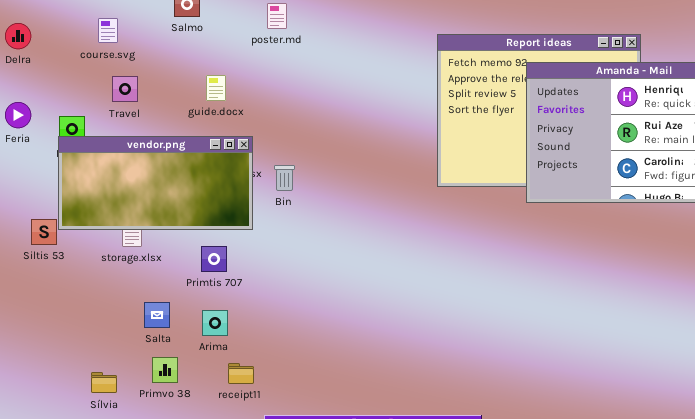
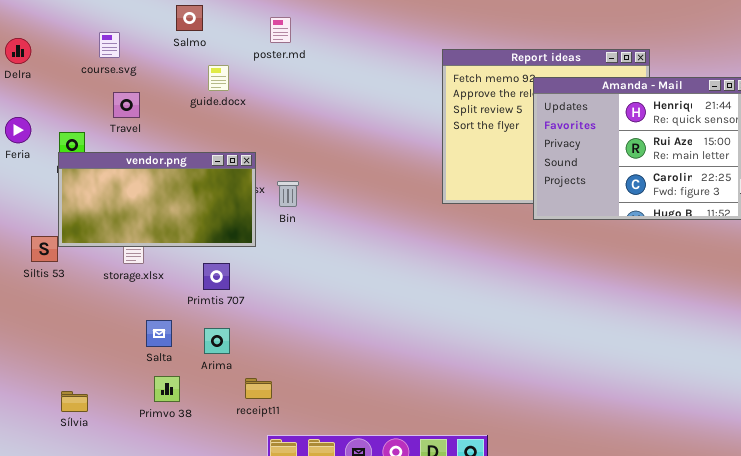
guide.docx: [206,75,226,101] -> [208,65,229,91], moved
receipt11: [228,363,254,384] -> [245,378,272,399], moved
Sílvia: [91,372,117,393] -> [61,391,88,412], moved

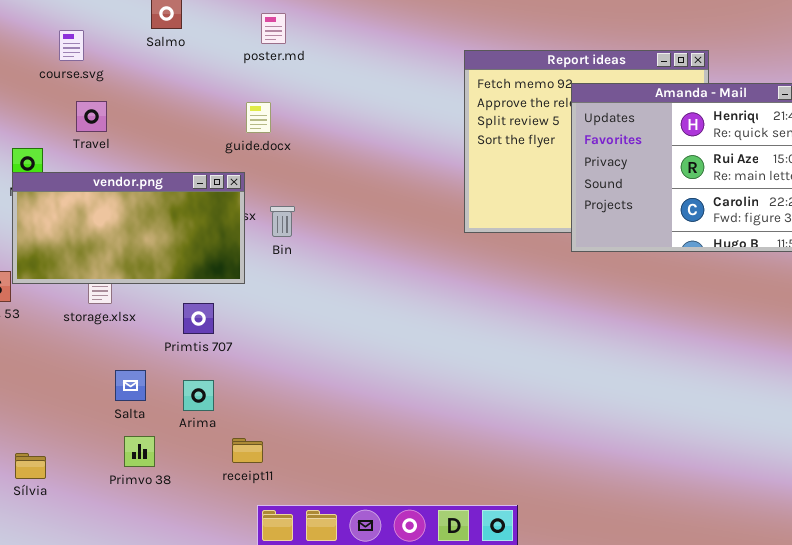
guide.docx: [208,65,229,91] -> [246,102,271,133], moved

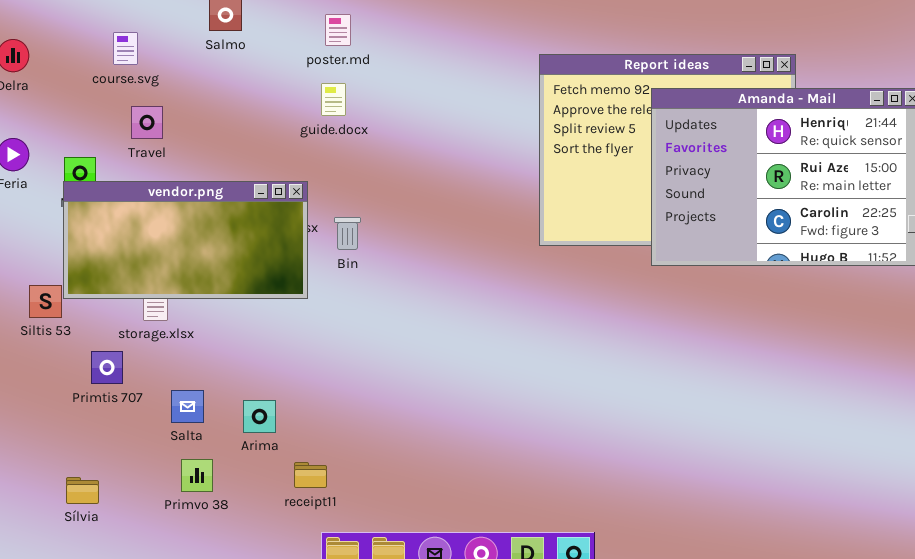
guide.docx: [246,102,271,133] -> [321,83,346,116], moved
Primtis 707: [183,303,214,334] -> [91,351,123,384], moved

